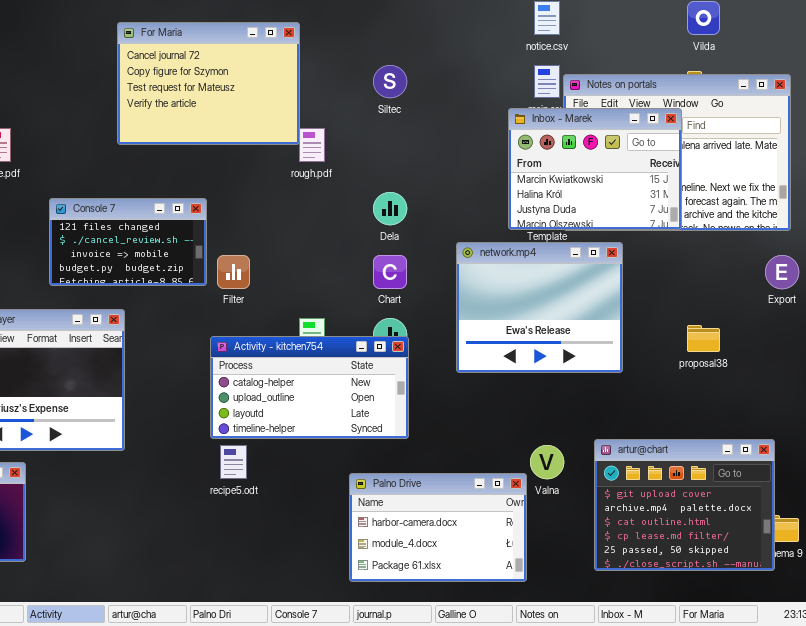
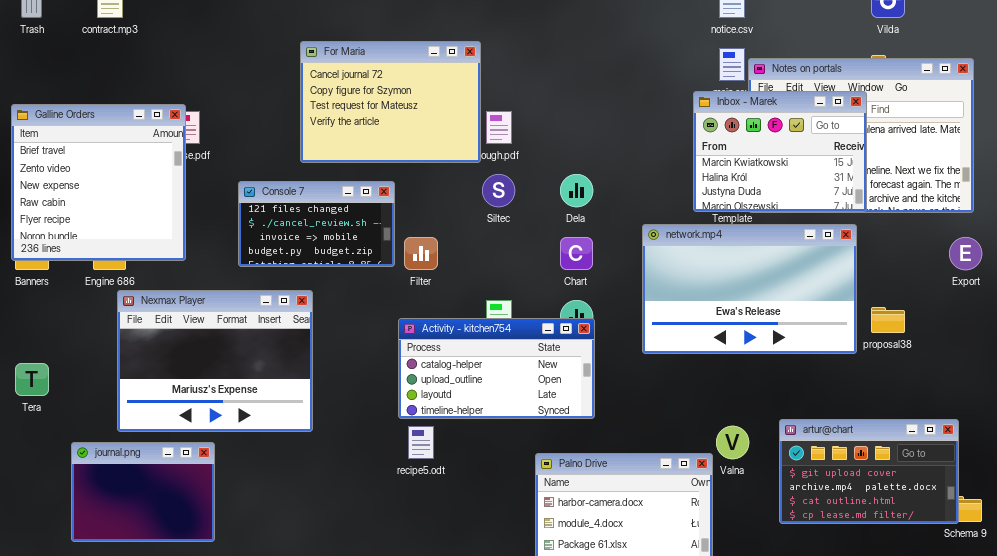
For Maria: [117,22,300,145] -> [300,41,481,163], moved
Siltec: [373,65,407,98] -> [482,174,515,207], moved
network.mp4: [456,242,623,373] -> [642,224,857,354], resized
artur@chart: [594,439,775,571] -> [779,419,959,524], resized

